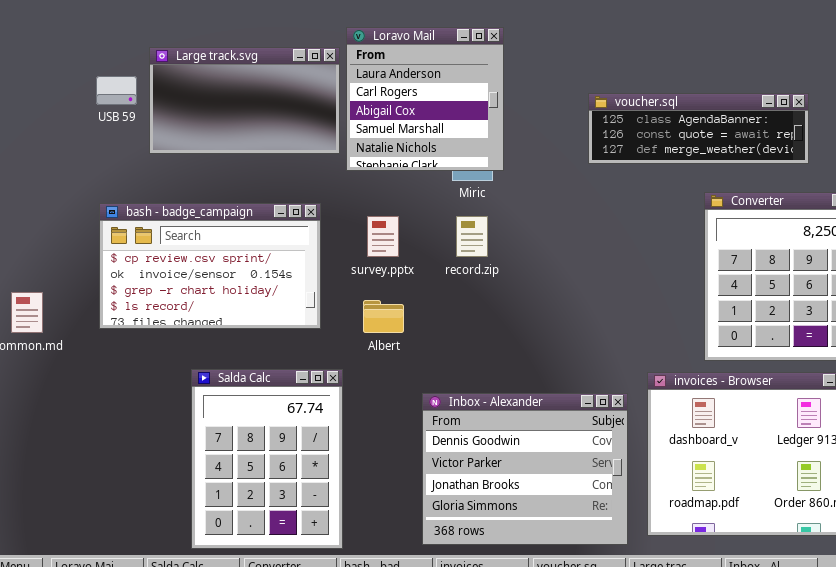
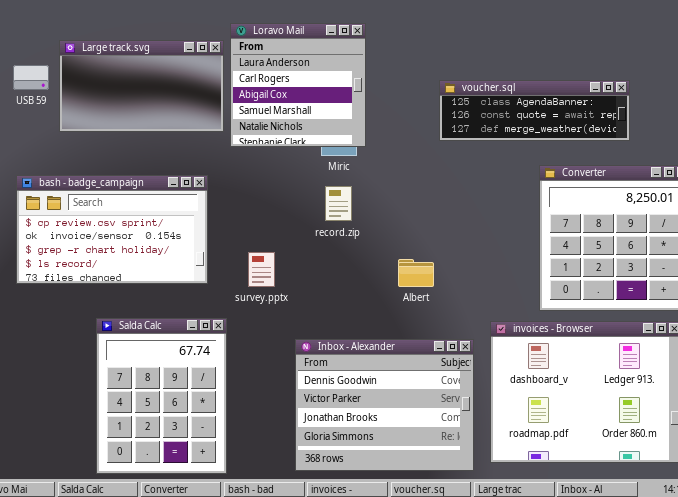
survey.pptx: [367,216,399,257] -> [248,252,275,287], moved
Albert: [363,300,404,333] -> [398,259,434,287], moved

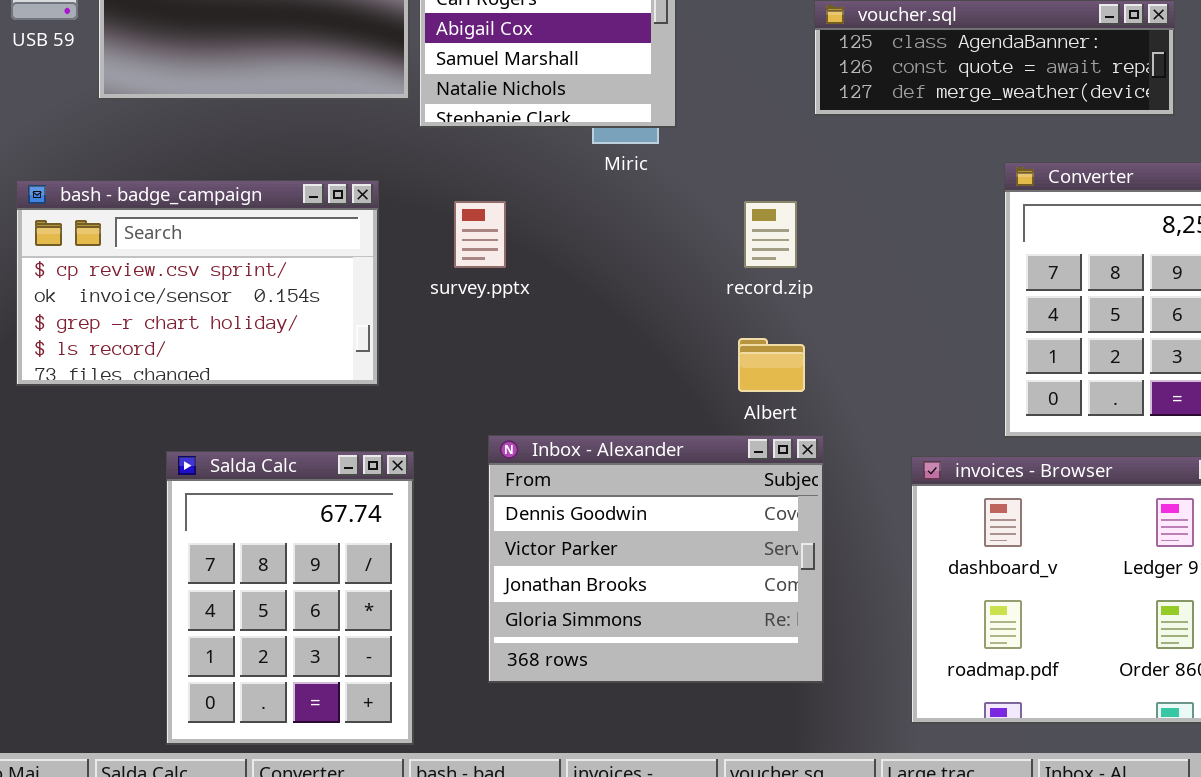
record.zip: [325,186,352,221] -> [744,201,797,268], moved
survey.pptx: [248,252,275,287] -> [454,201,506,268], moved
Inbox - Alexander: [295,339,474,471] -> [488,435,824,683], moved

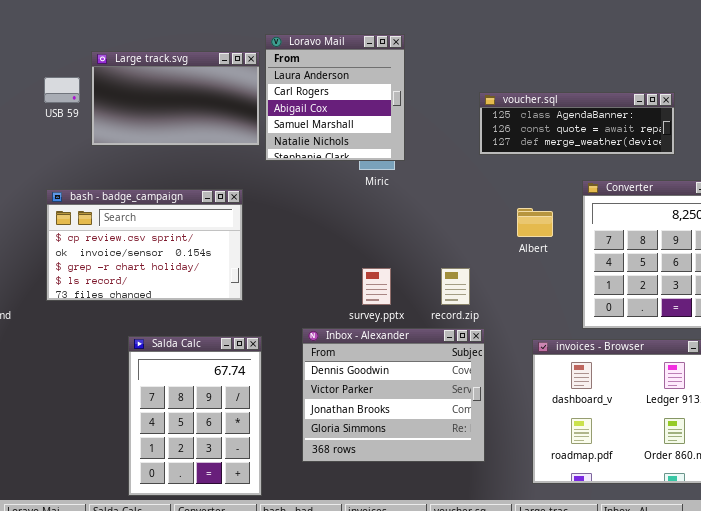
survey.pptx: [454,201,506,268] -> [362,268,391,305], moved
record.zip: [744,201,797,268] -> [441,268,470,305], moved
Albert: [738,338,805,392] -> [517,208,553,237], moved

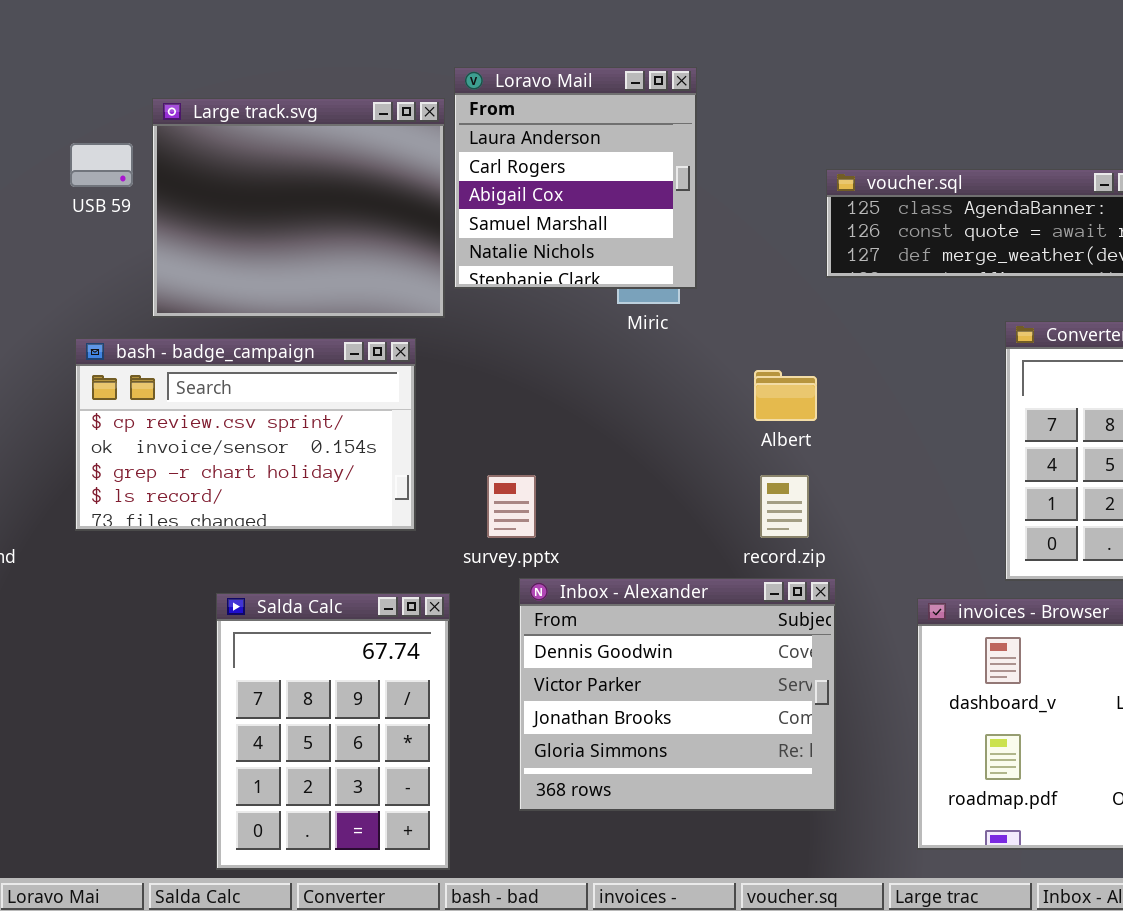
Large track.svg: [91,51,260,146] -> [152,98,445,318], resized
Albert: [517,208,553,237] -> [754,370,817,421], moved
survey.pptx: [362,268,391,305] -> [487,475,536,538], moved

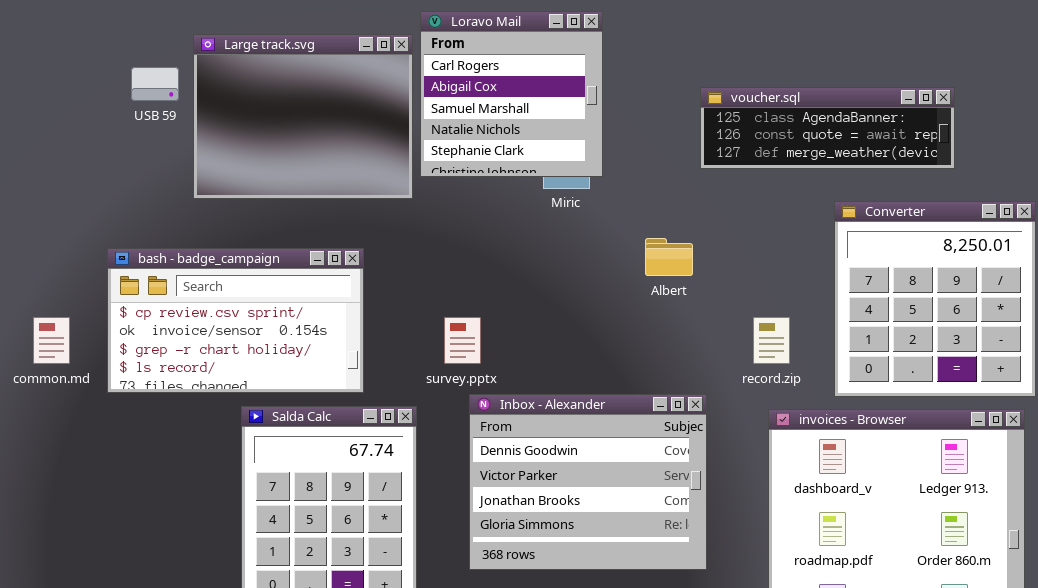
Loravo Mail: [454,67,697,289] -> [420,11,603,177], scrolled down 1 row
bash - badge_campaign: [75,338,416,531] -> [107,248,364,393], moved
record.zip: [760,475,809,538] -> [753,317,790,364], moved

